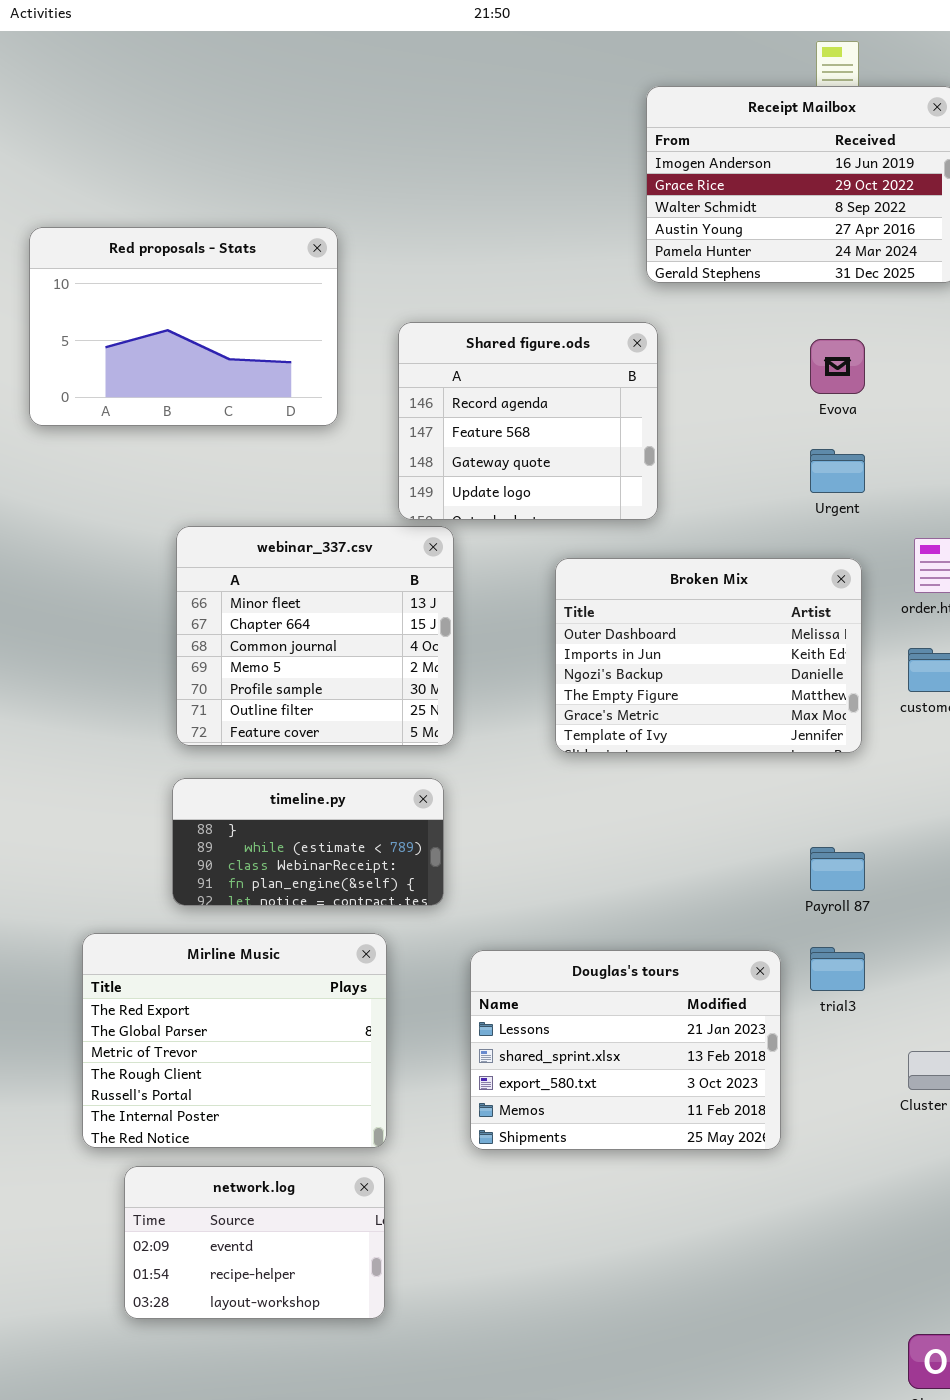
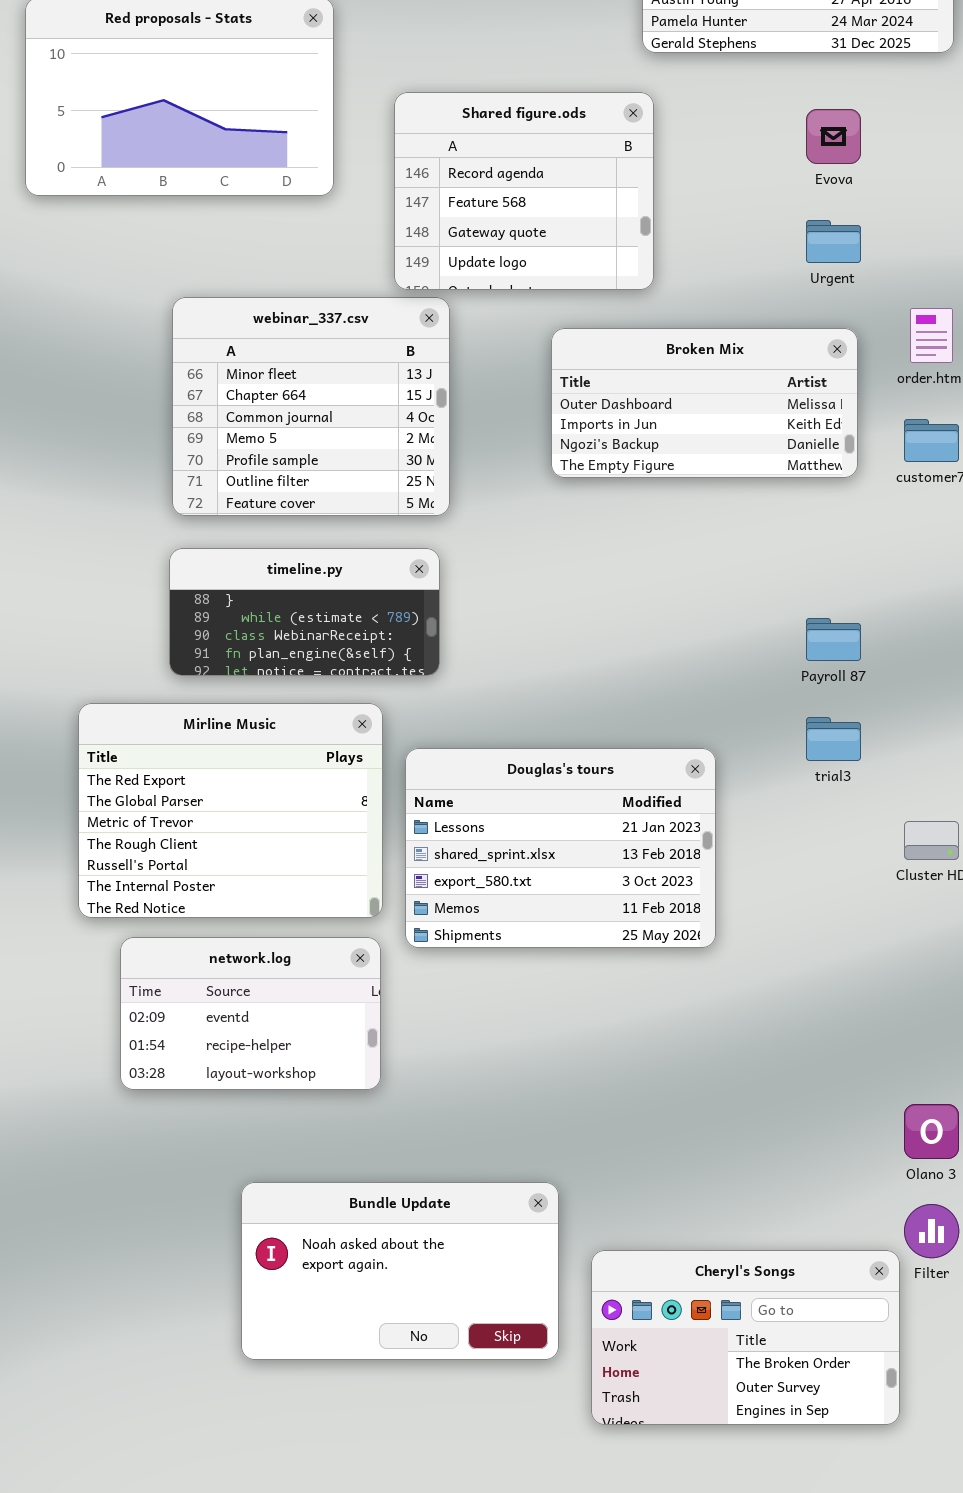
Broken Mix: [555,558,862,753] -> [551,328,858,478], resized
Douglas's tours: [470,950,781,1150] -> [405,748,716,948], moved

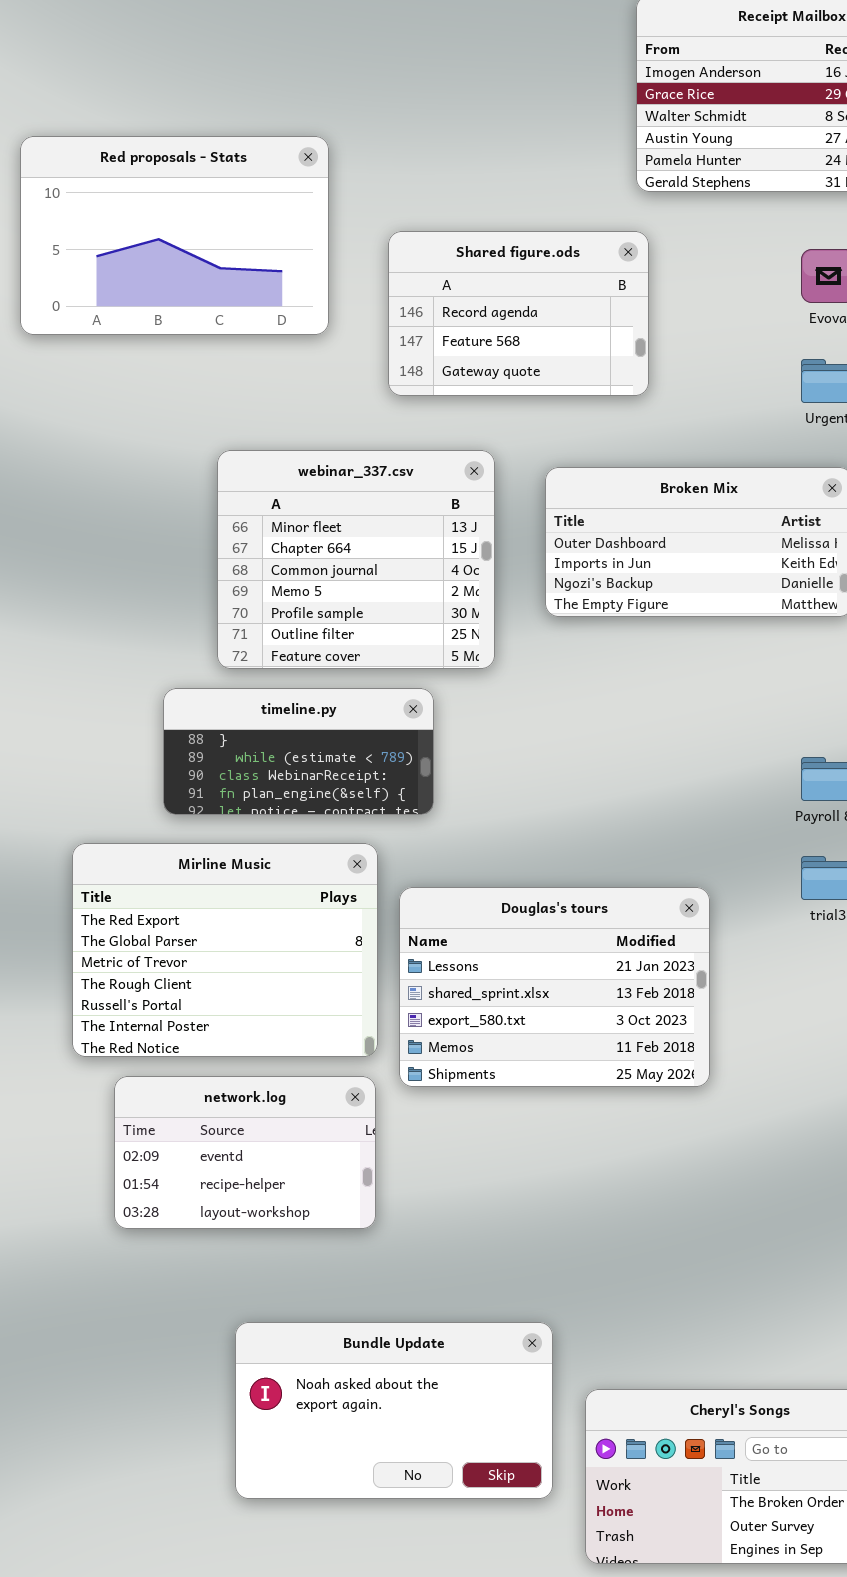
Shared figure.ods: [394,92,654,290] -> [388,231,649,396], resized
webinar_337.csv: [172,297,450,516] -> [217,450,495,669], moved

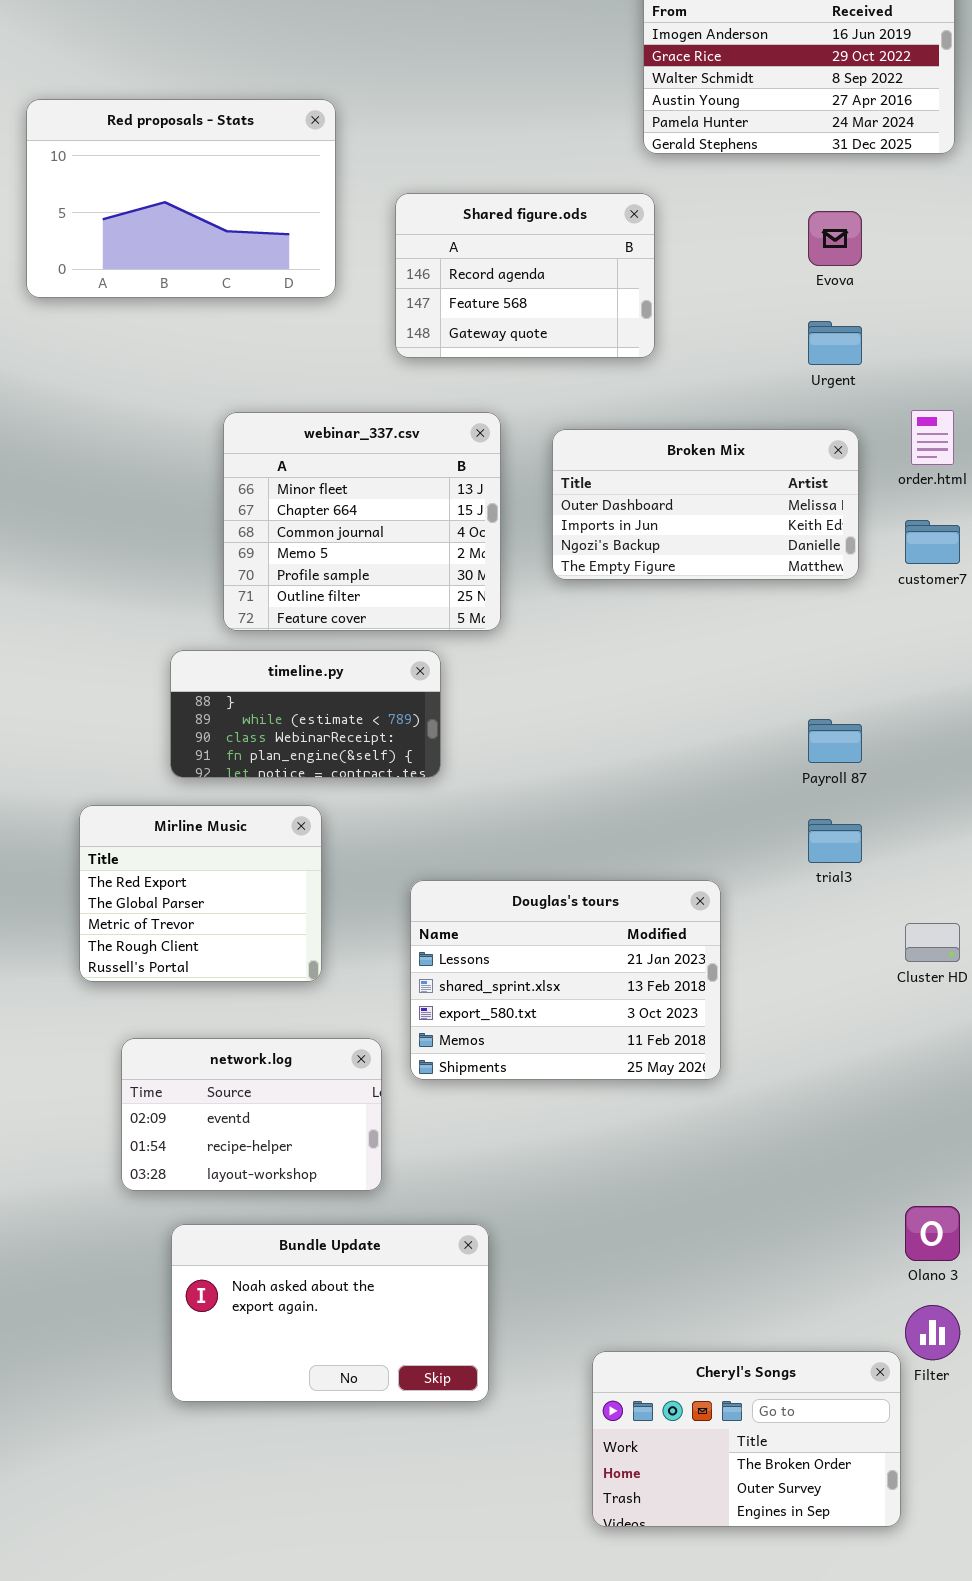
Mirline Music: [72,843,378,1057] -> [79,805,322,982], resized
Douglas's tours: [399,887,710,1087] -> [410,880,721,1080], moved
Bundle Update: [235,1322,553,1499] -> [171,1224,489,1402], moved

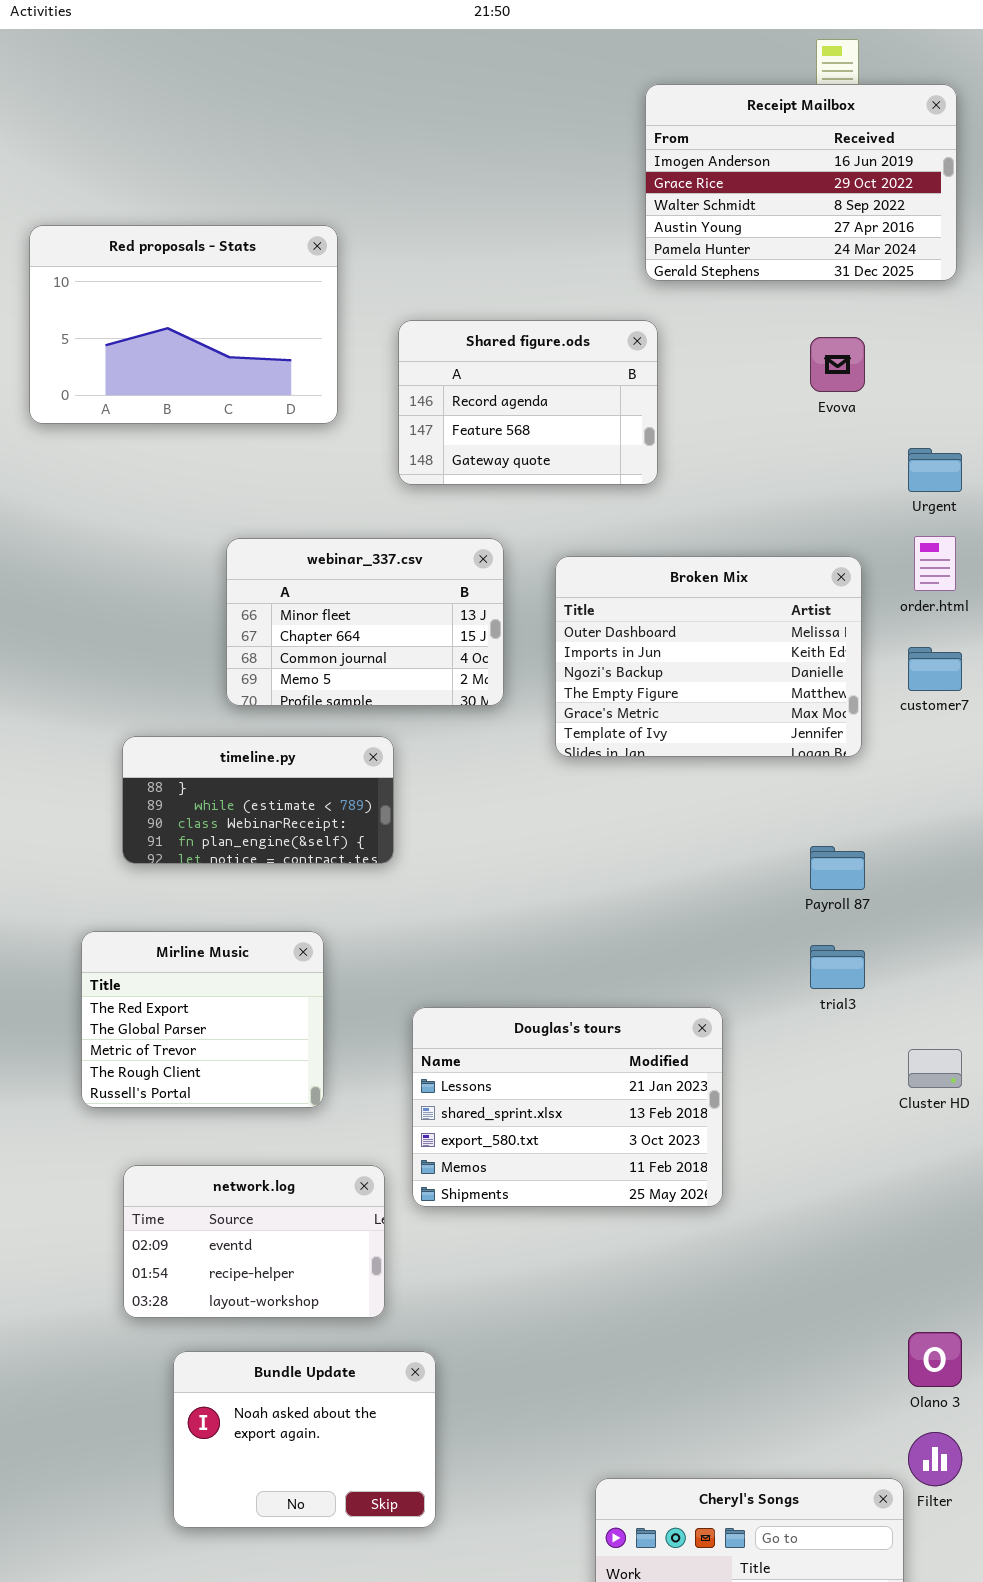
Urgent: [808,321,862,365] -> [908,448,962,492], moved
webinar_337.csv: [223,412,501,631] -> [226,538,504,706], resized
Broken Mix: [552,429,859,580] -> [555,556,862,757], resized
timeline.py: [170,650,441,778] -> [122,736,394,864], moved
Bundle Update: [171,1224,489,1402] -> [173,1351,436,1528], resized

